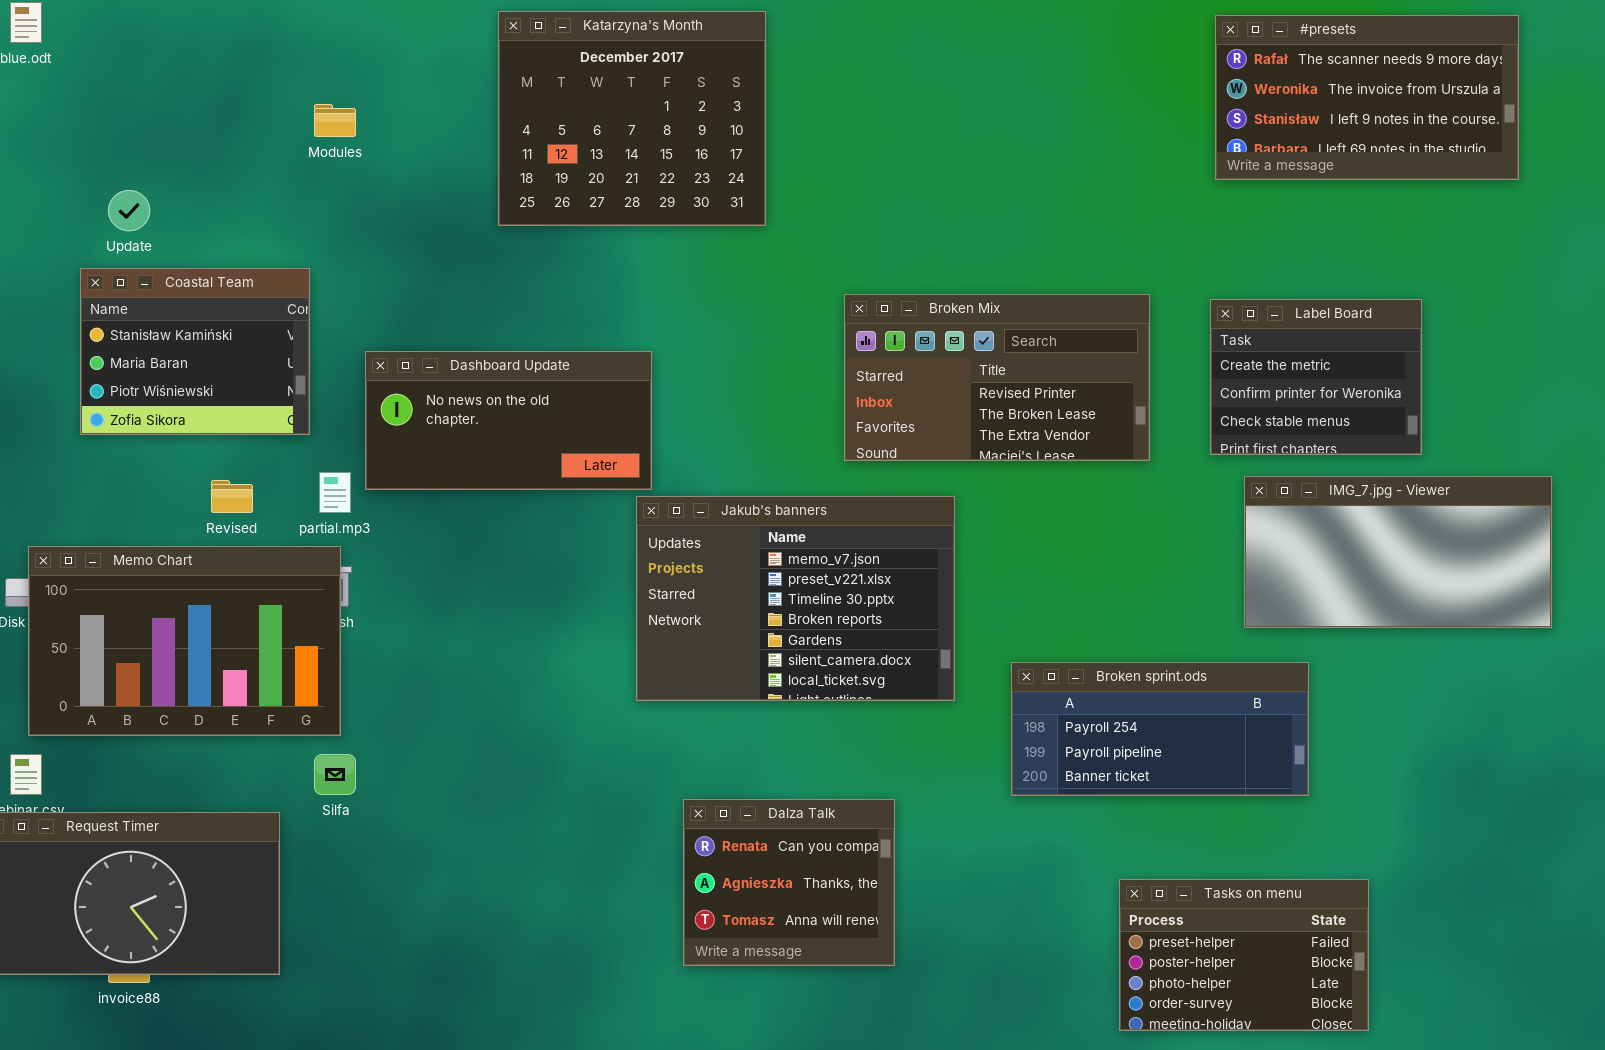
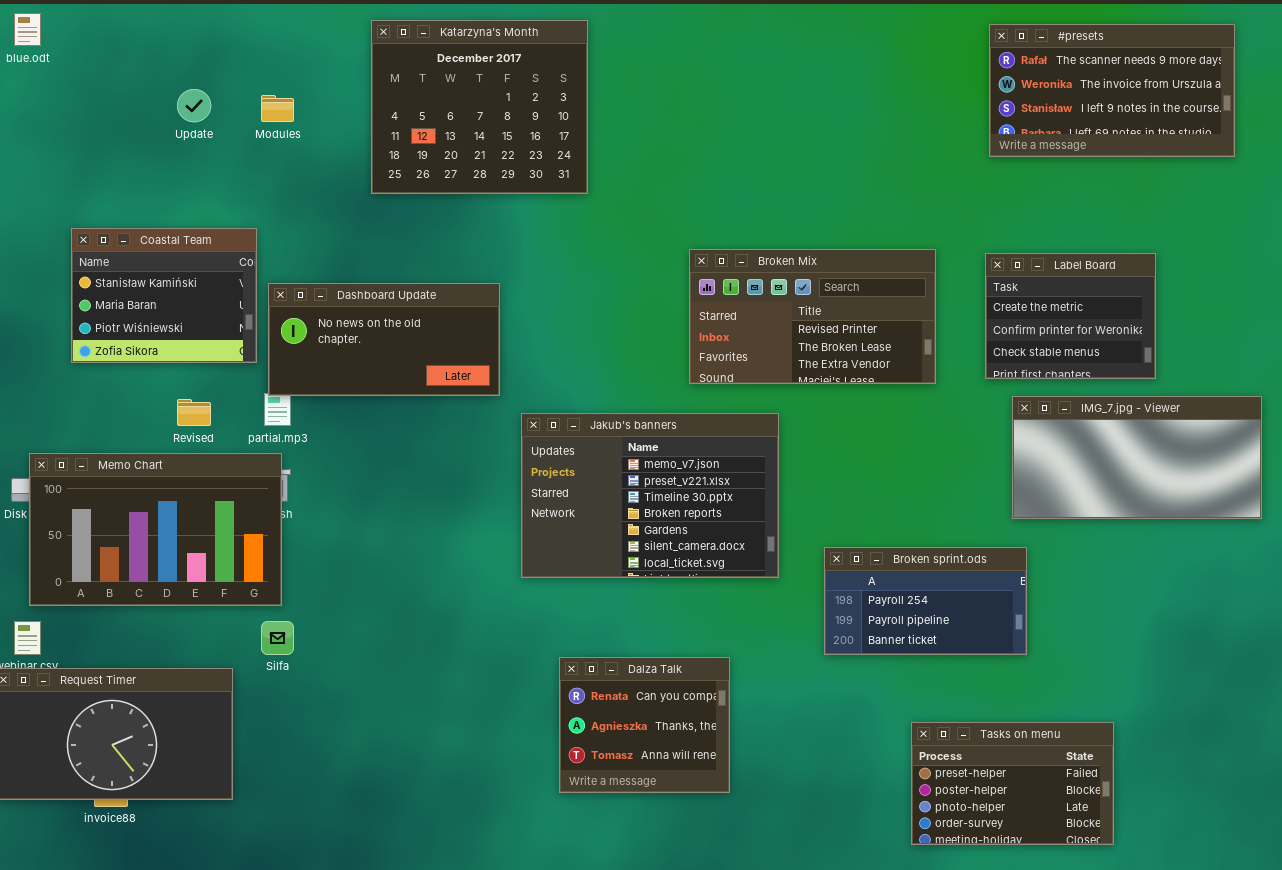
Katarzyna's Month: [498,11,766,226] -> [371,20,588,194], moved
Update: [108,190,150,231] -> [177,89,211,122], moved
Dashboard Update: [365,351,652,490] -> [268,283,500,396], moved
Broken sprint.ods: [1011,662,1309,796] -> [824,547,1027,655], resized

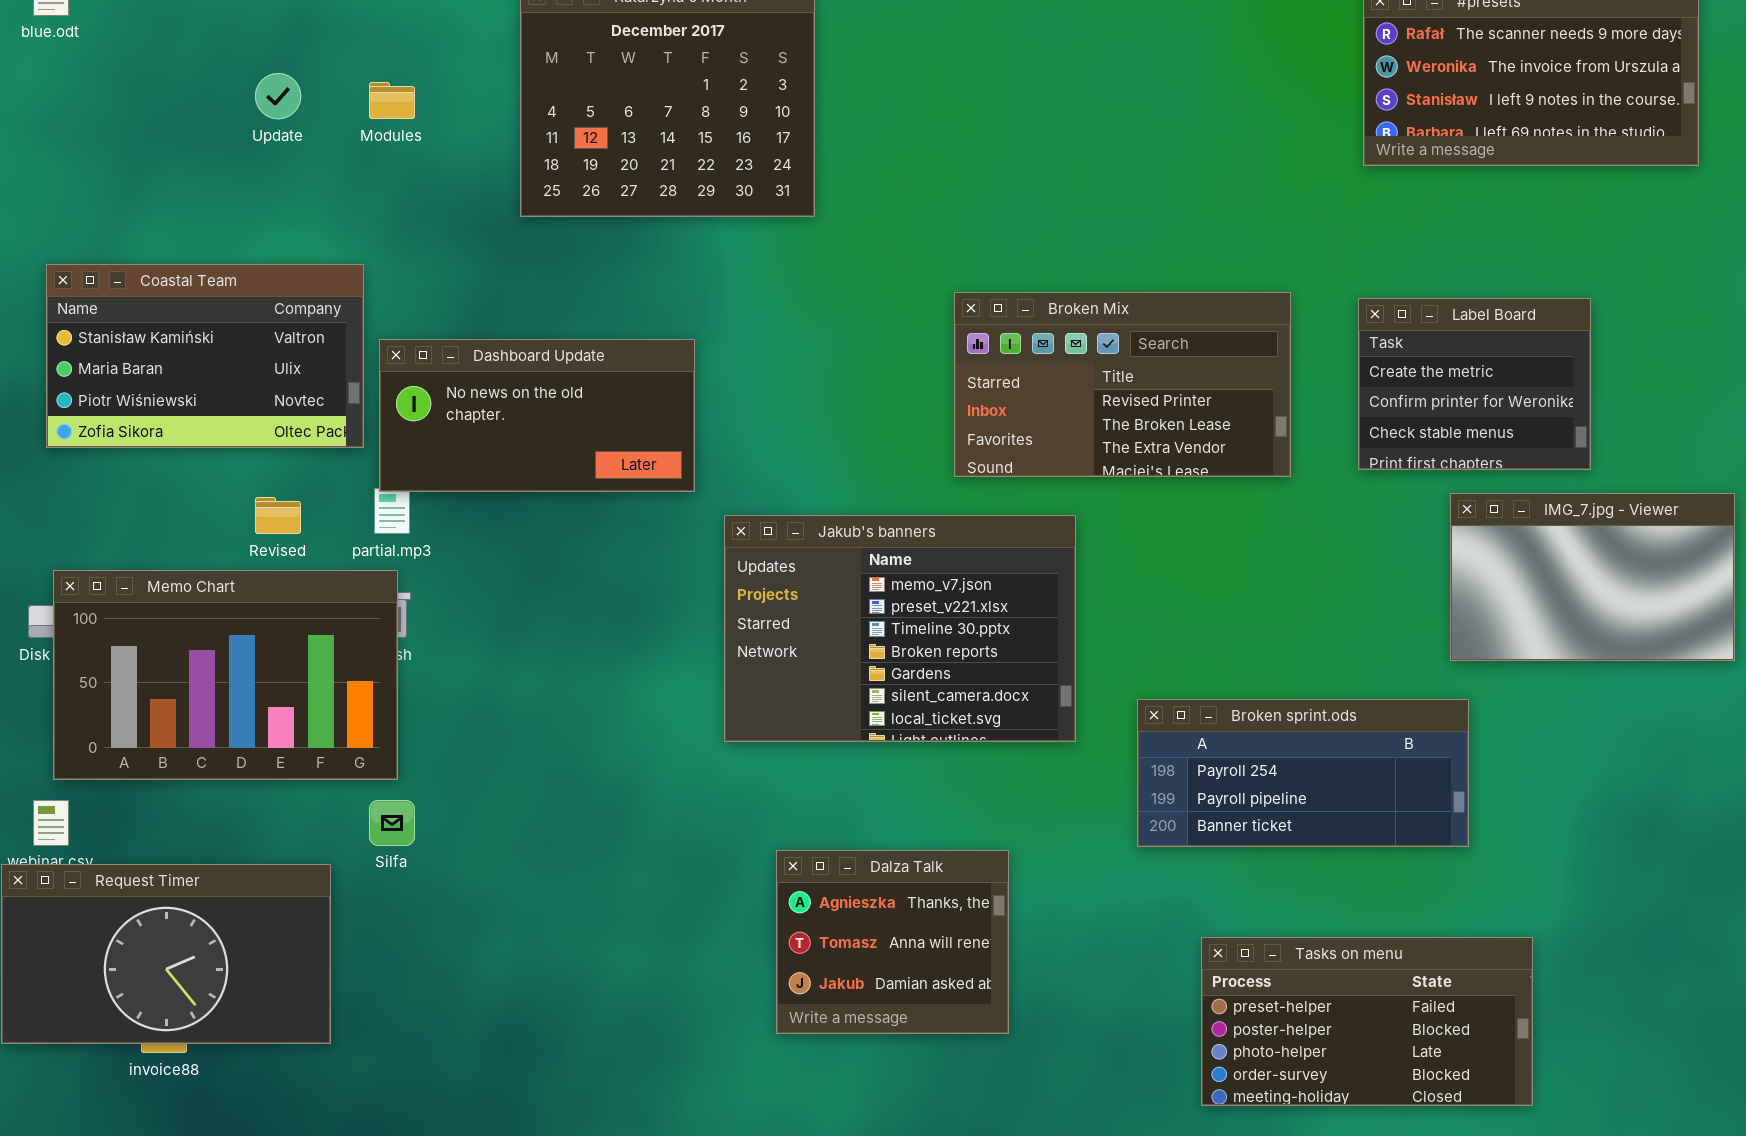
Coastal Team: [71,228,257,363] -> [46,264,364,448], resized
IMG_7.jpg - Viewer: [1012,396,1262,519] -> [1450,493,1735,661], resized
Broken sprint.ods: [824,547,1027,655] -> [1137,699,1469,847], resized
Dalza Talk: [559,657,730,793] -> [776,850,1009,1034], scrolled down 1 row
Tasks on menu: [911,722,1114,845] -> [1201,937,1533,1106], resized

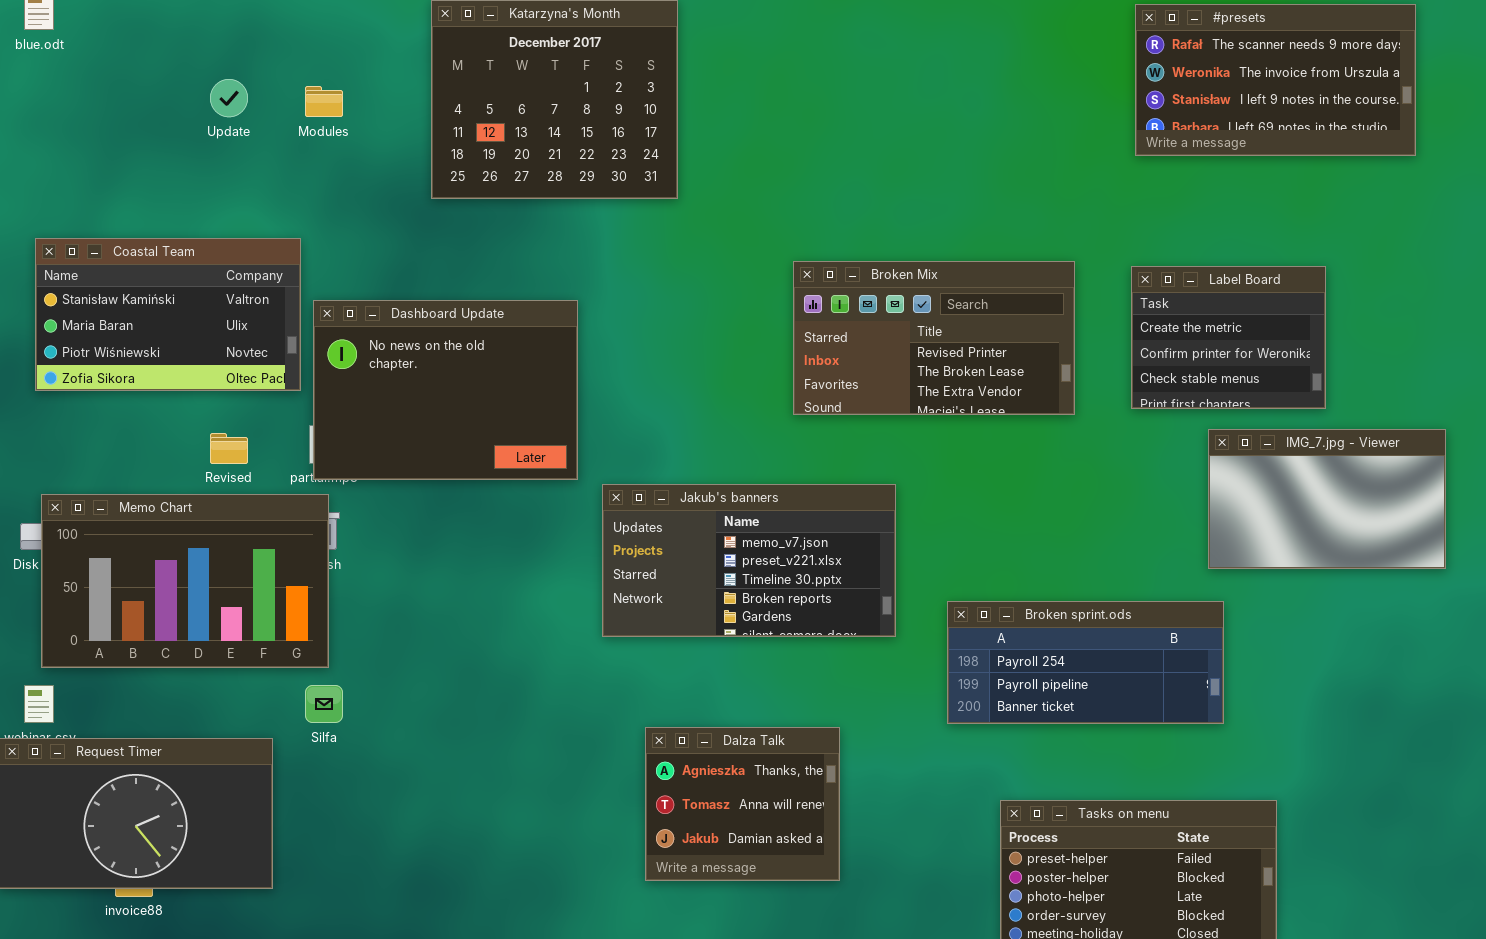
Dashboard Update: [379,339,695,492] -> [313,300,578,480], resized
Jakub's banners: [724,515,1076,742] -> [602,484,896,637], resized

